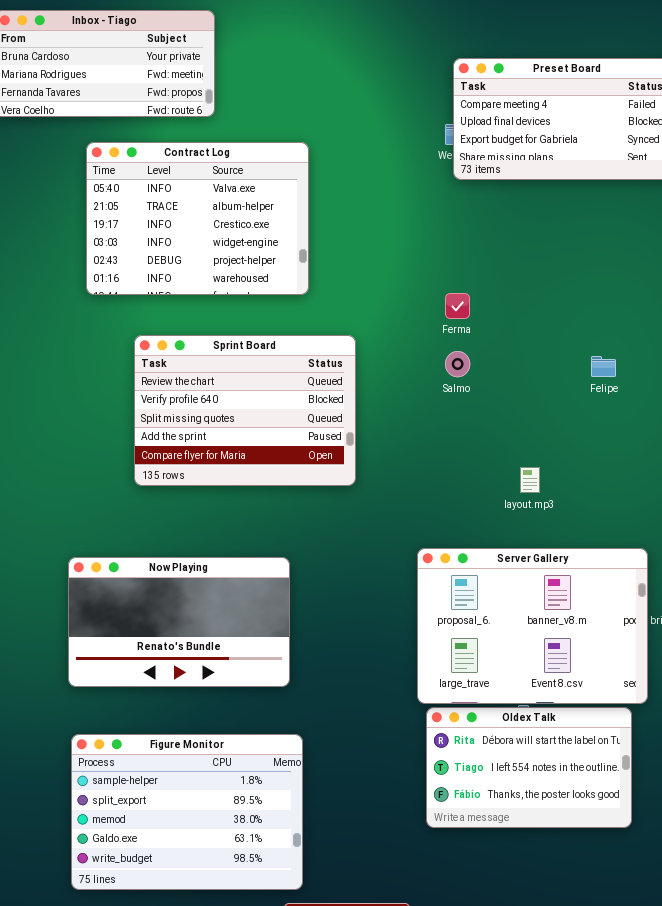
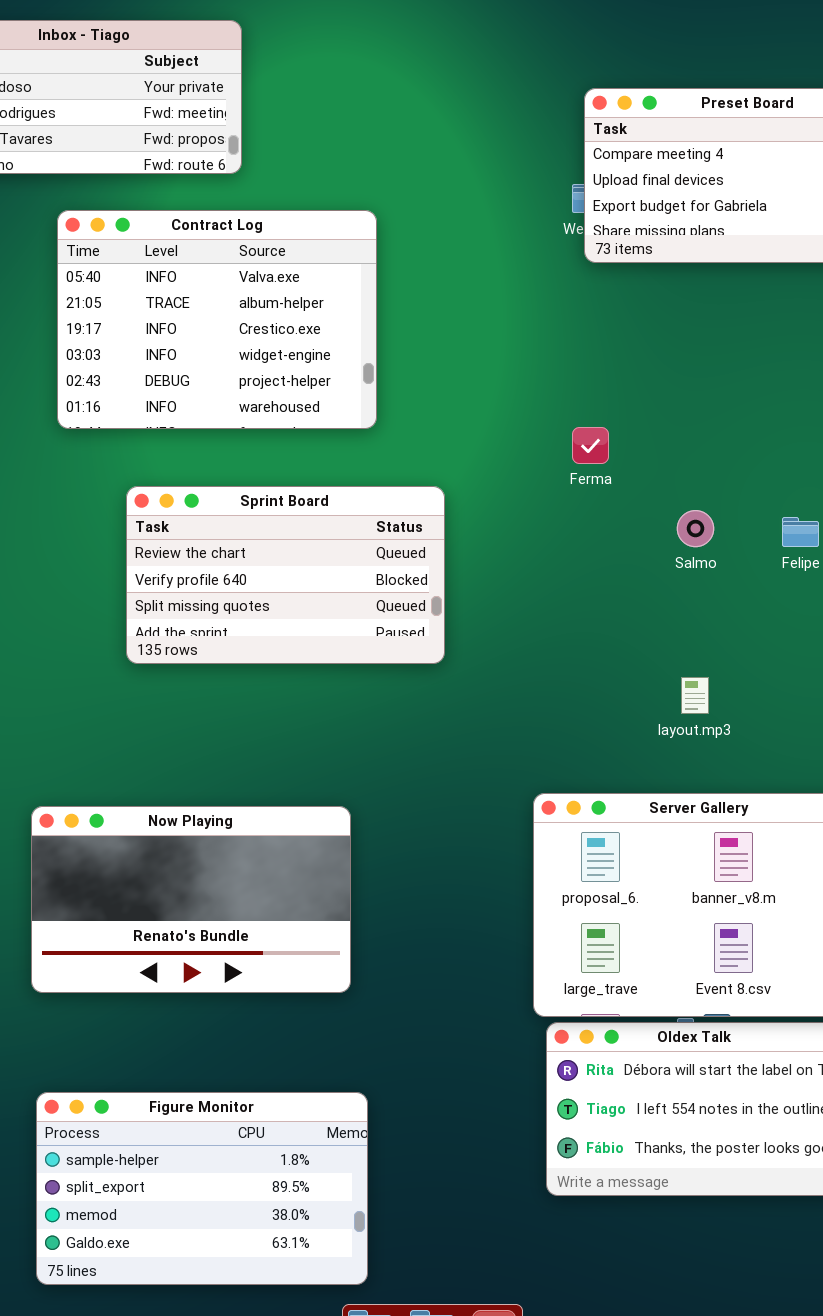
Sprint Board: [134,335,356,486] -> [126,486,445,664], resized
Salmo: [445,351,470,377] -> [677,510,714,547], moved
Figure Monitor: [71,734,303,890] -> [36,1092,368,1285], resized

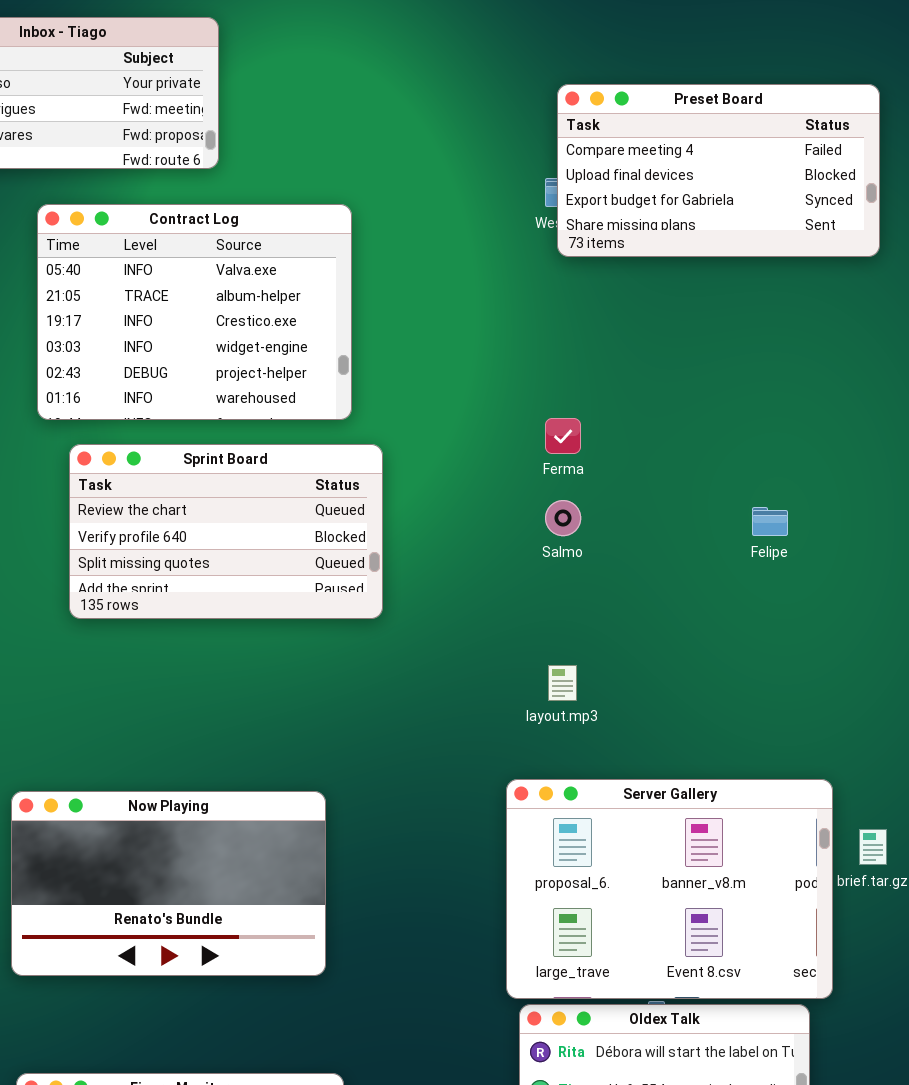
Sprint Board: [126,486,445,664] -> [69,444,383,619], moved
Salmo: [677,510,714,547] -> [545,500,581,536], moved
layout.mp3: [681,677,709,714] -> [548,665,577,701], moved

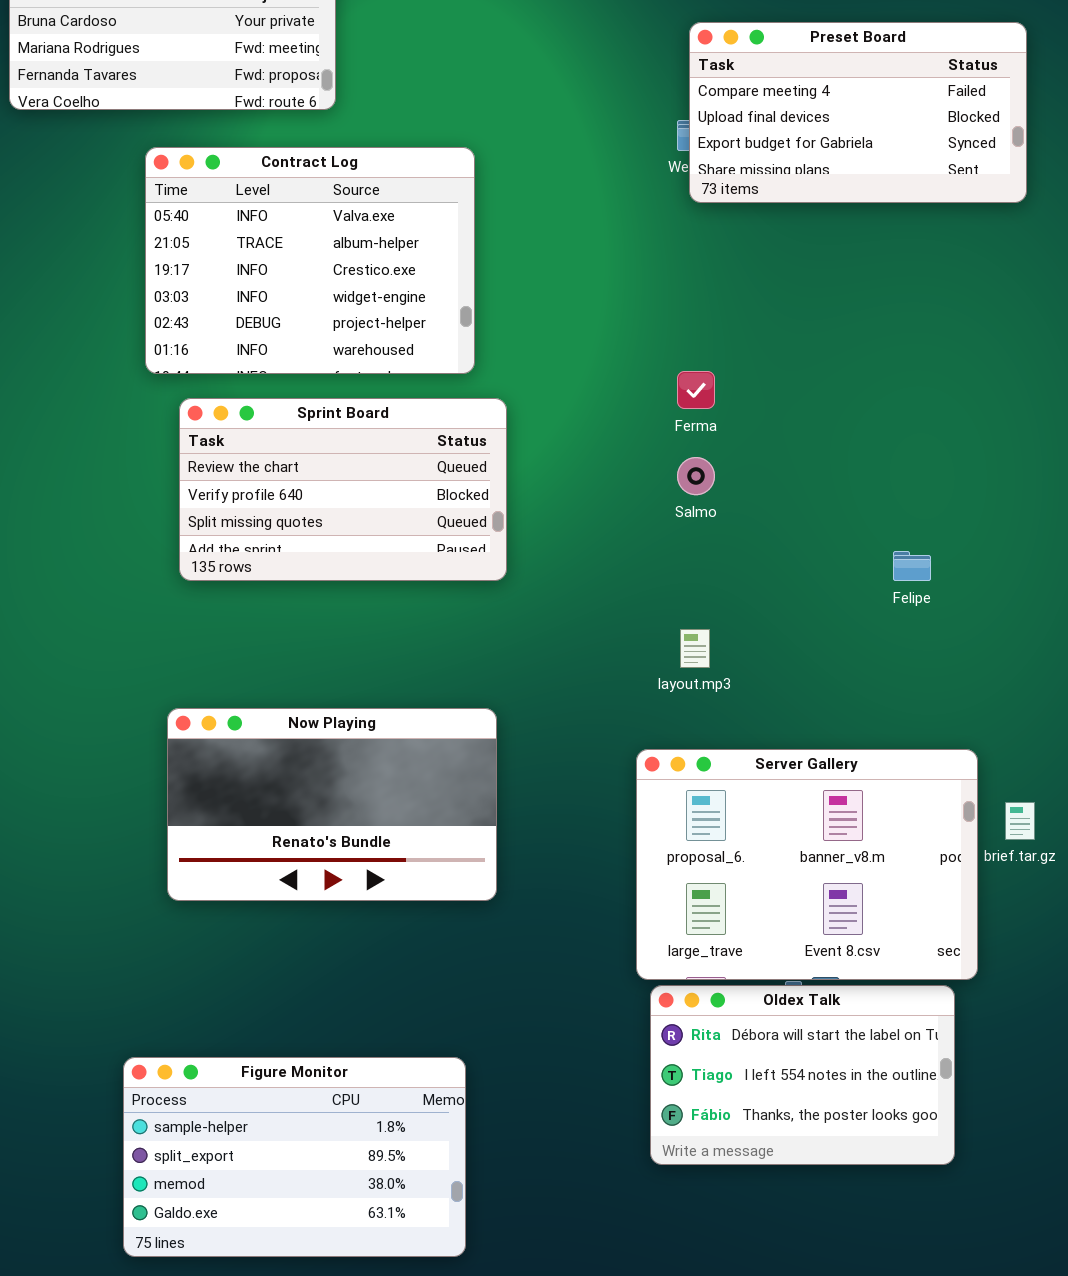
Felipe: [752,507,788,536] -> [893,551,931,581], moved
Now Playing: [11,791,326,976] -> [167,708,497,901], moved

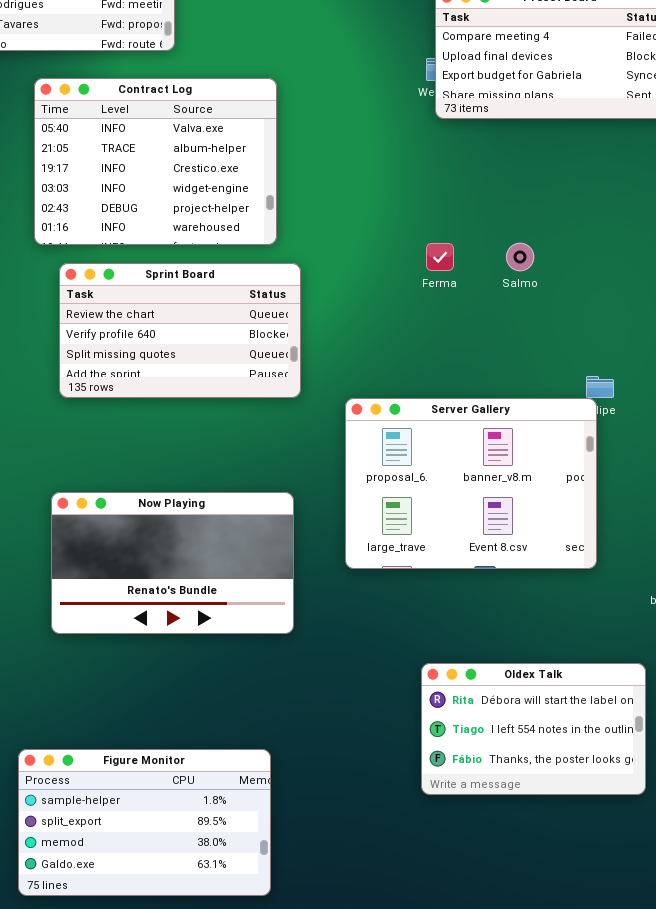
Salmo: [677,457,715,495] -> [506,243,534,271], moved
Server Gallery: [636,749,978,980] -> [345,398,597,569], moved
Oldex Talk: [650,985,955,1165] -> [421,663,646,795], moved

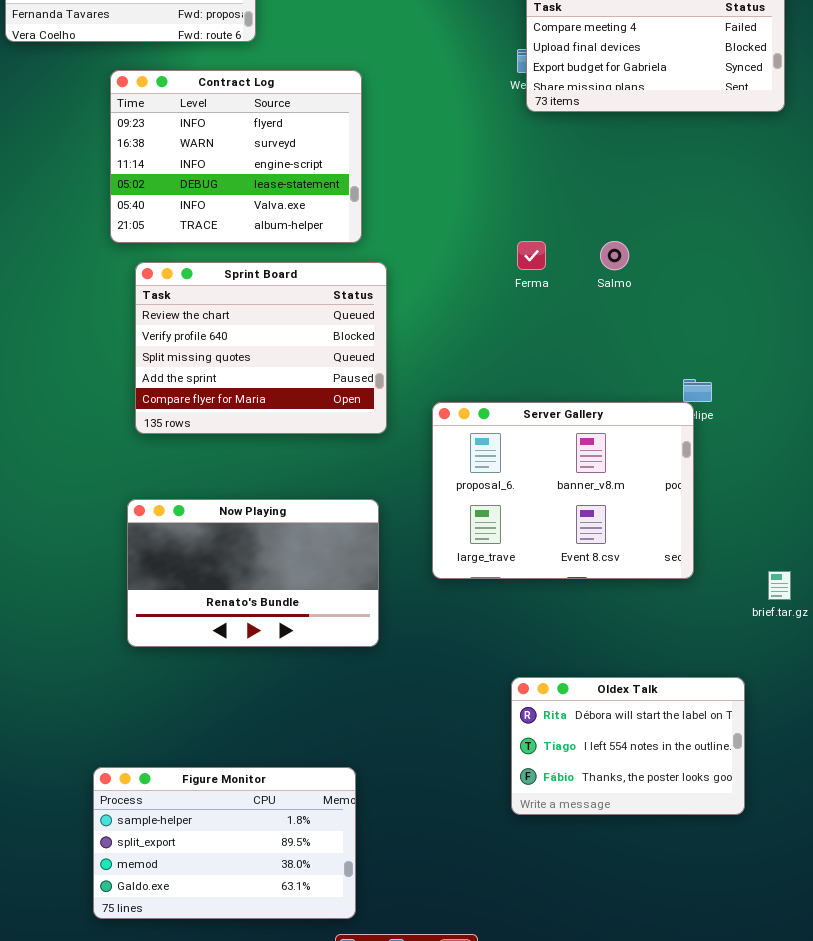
Contract Log: [34,78,277,245] -> [110,70,362,243], scrolled up 4 rows
Sprint Board: [59,263,301,398] -> [135,262,387,434], resized

